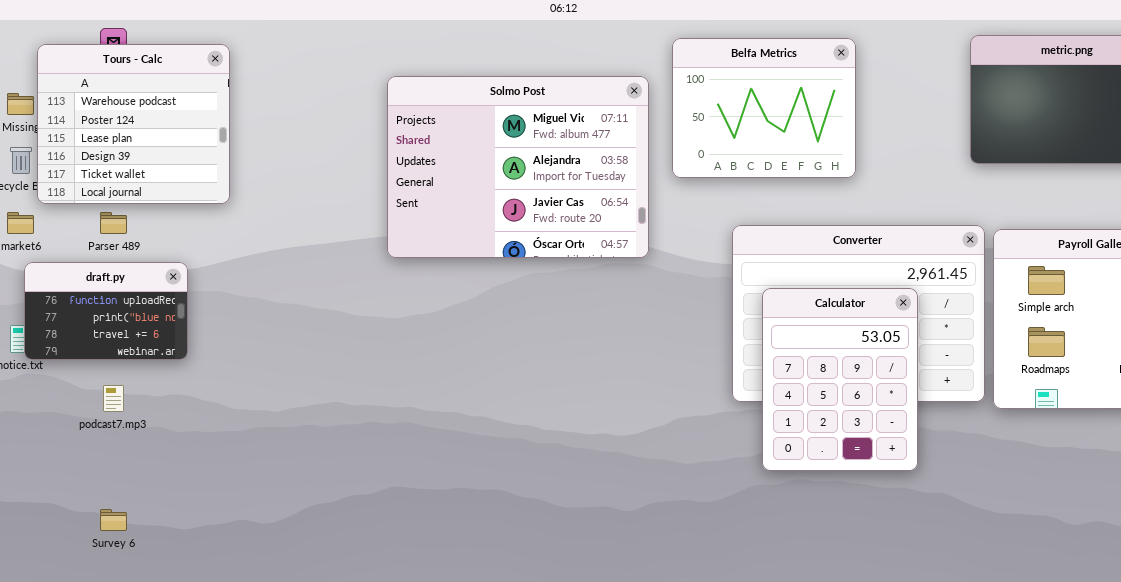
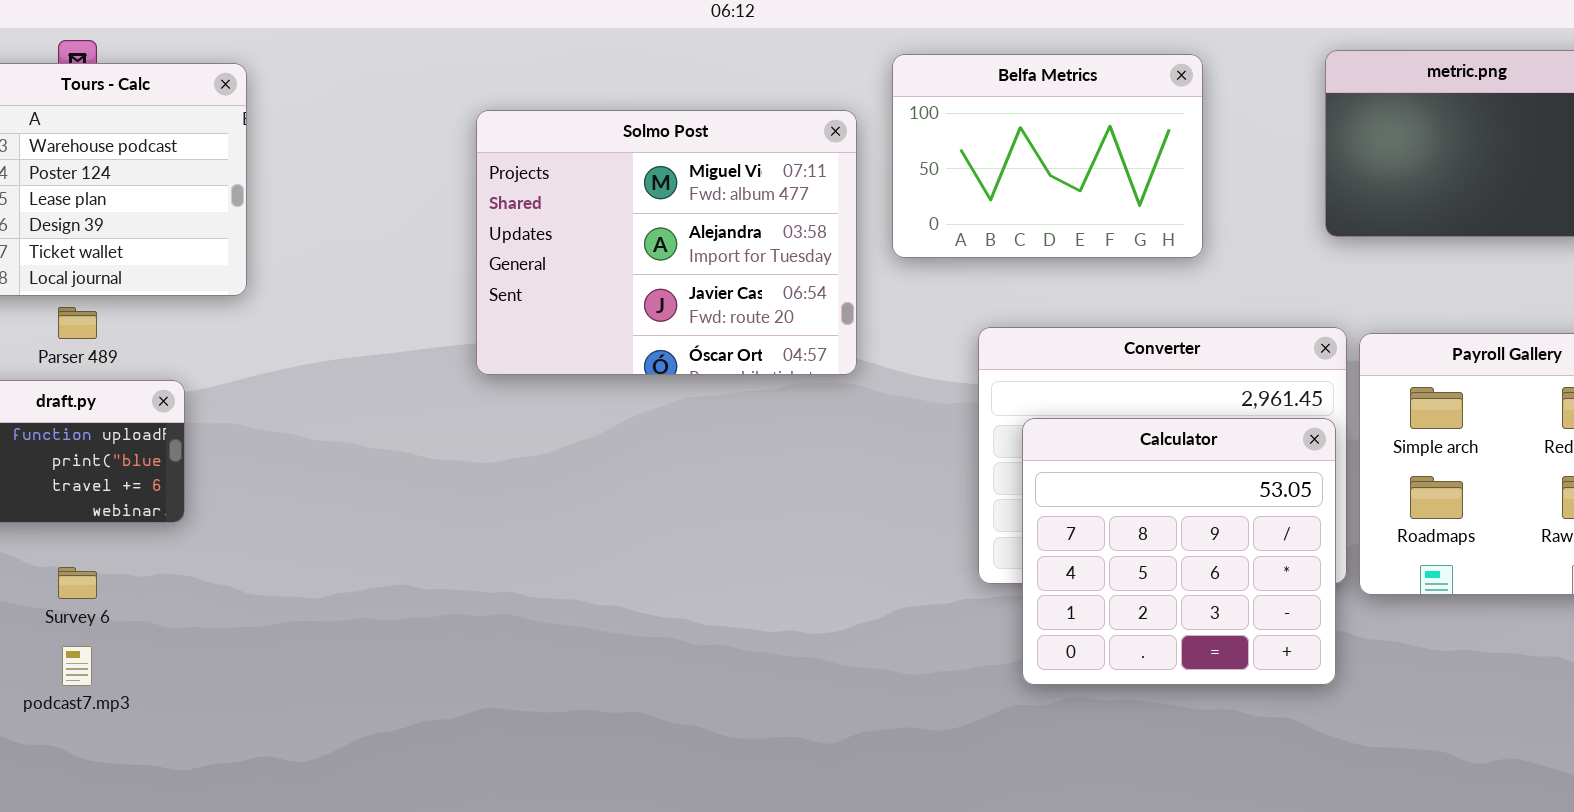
Belfa Metrics: [672,38,856,178] -> [892,54,1203,258], resized
Calculator: [762,288,918,471] -> [1022,418,1336,685], resized
podcast7.mp3: [103,385,124,412] -> [62,646,92,686], moved
Survey 6: [100,509,127,531] -> [58,567,97,599], moved

